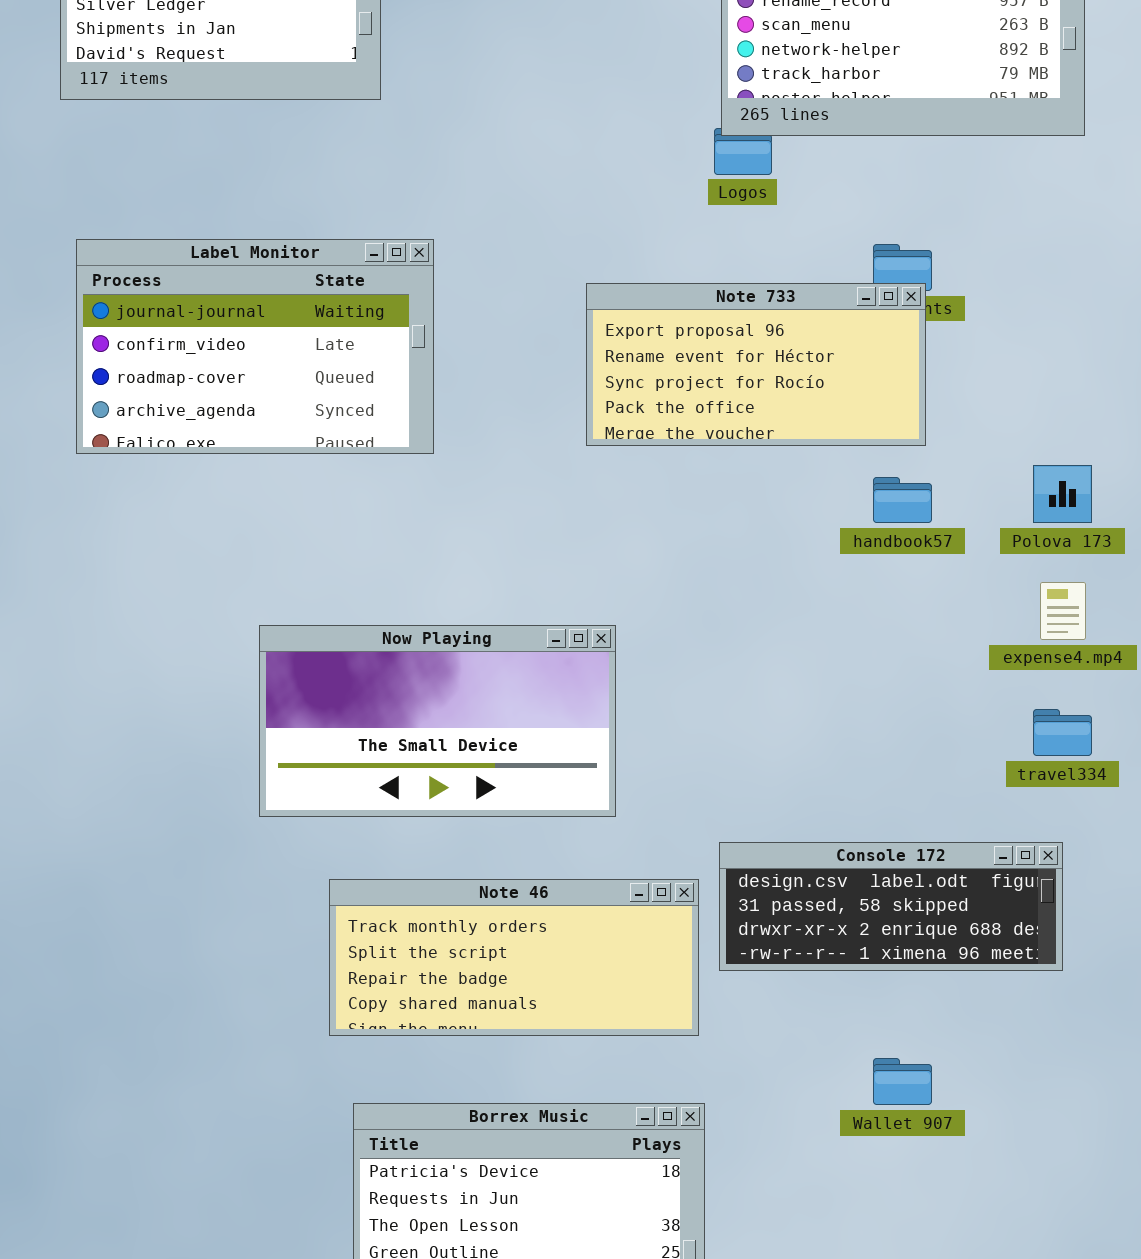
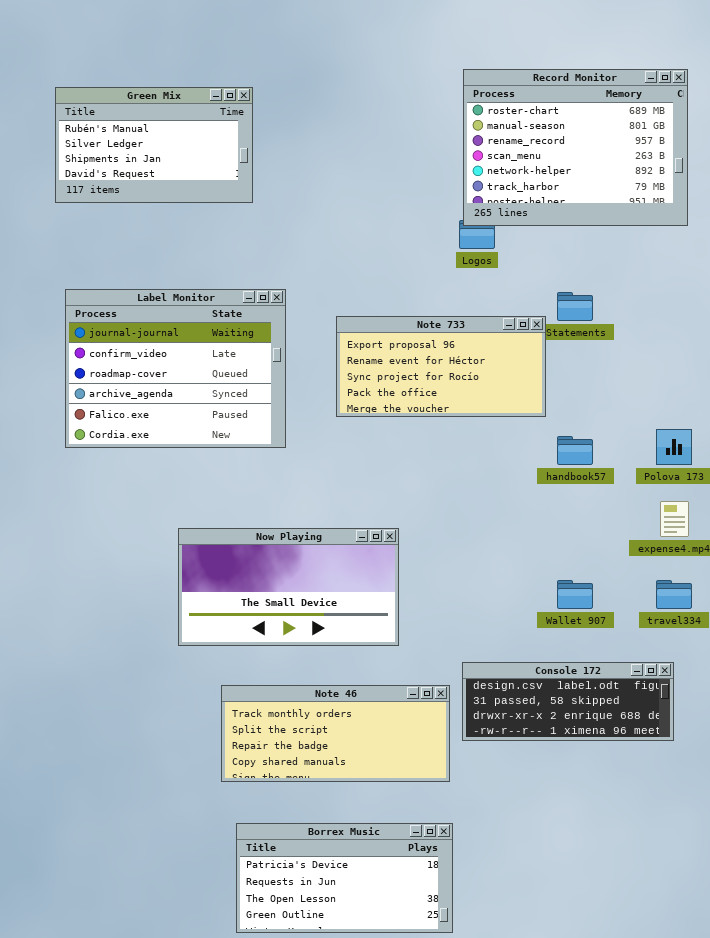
Label Monitor: [76,239,434,454] -> [65,289,286,448], resized
Note 733: [586,283,926,446] -> [336,316,546,417], moved
Wallet 907: [873,1058,932,1105] -> [557,580,593,609], moved

